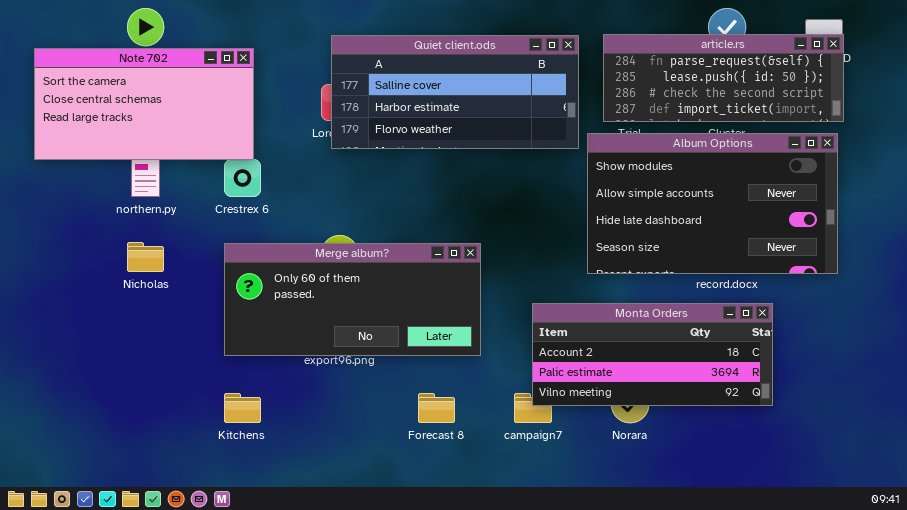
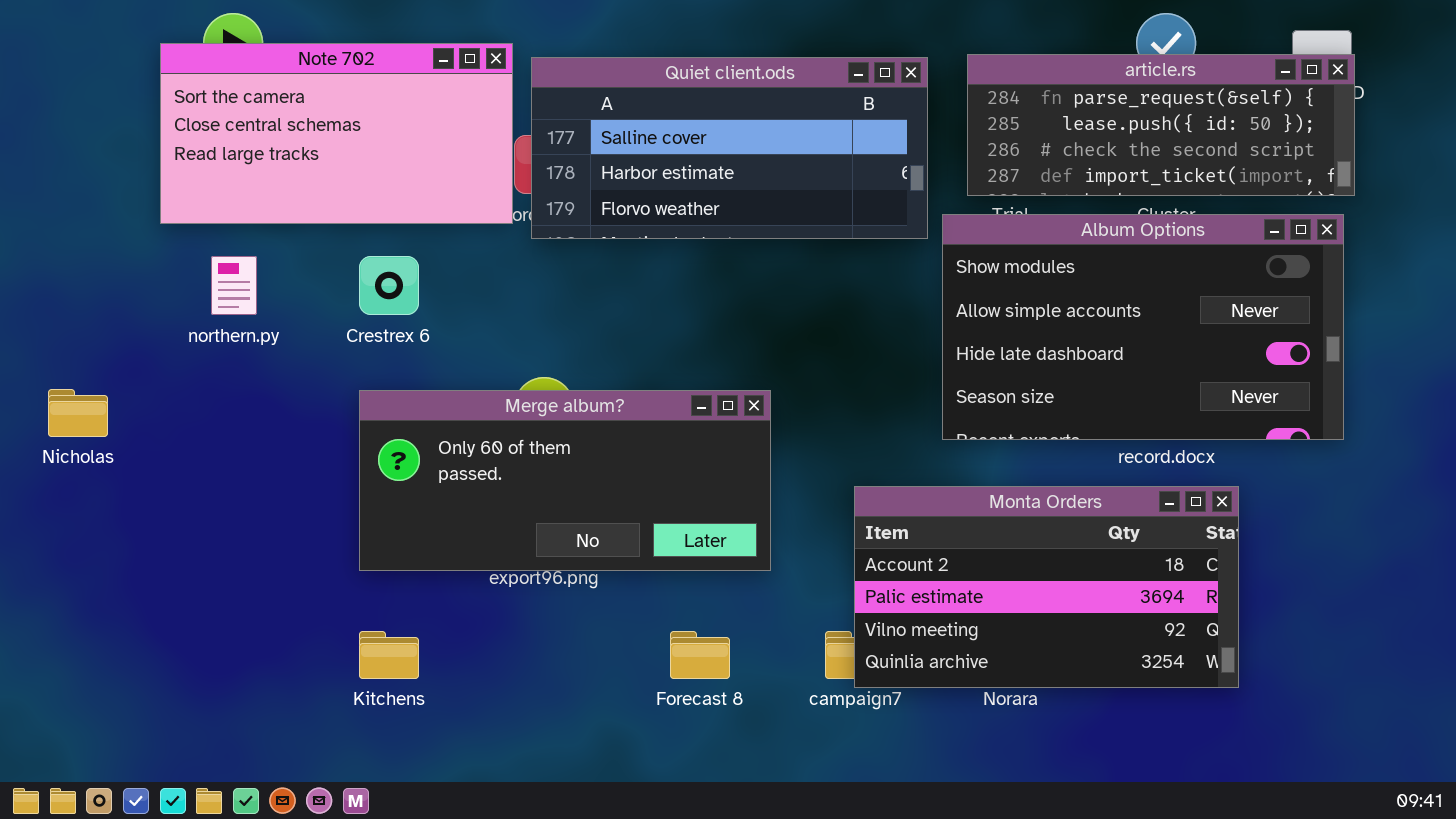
Note 702: [34,48,254,160] -> [160,43,513,224], moved
Nicholas: [127,242,164,272] -> [48,389,108,437], moved
Monta Orders: [532,303,773,406] -> [854,486,1239,688], resized

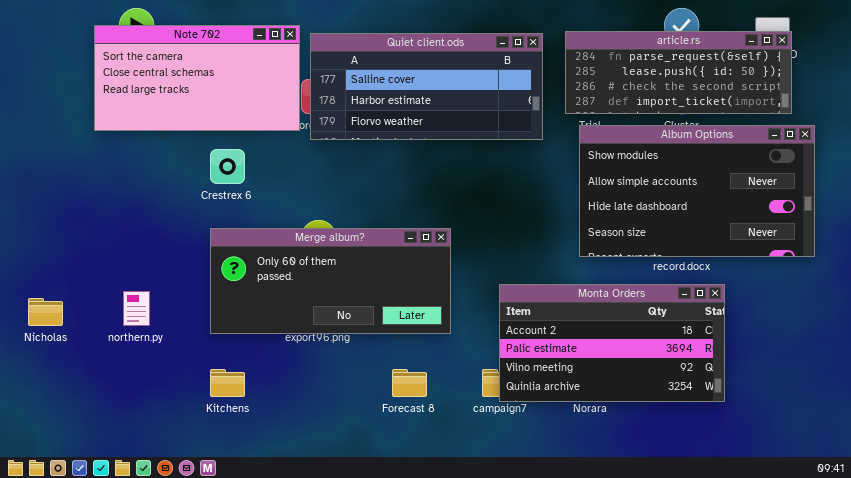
Album Options: [942,214,1344,440] -> [579,125,815,257], moved
northern.py: [211,256,257,315] -> [123,291,150,326], moved
Nicholas: [48,389,108,437] -> [28,298,63,326], moved

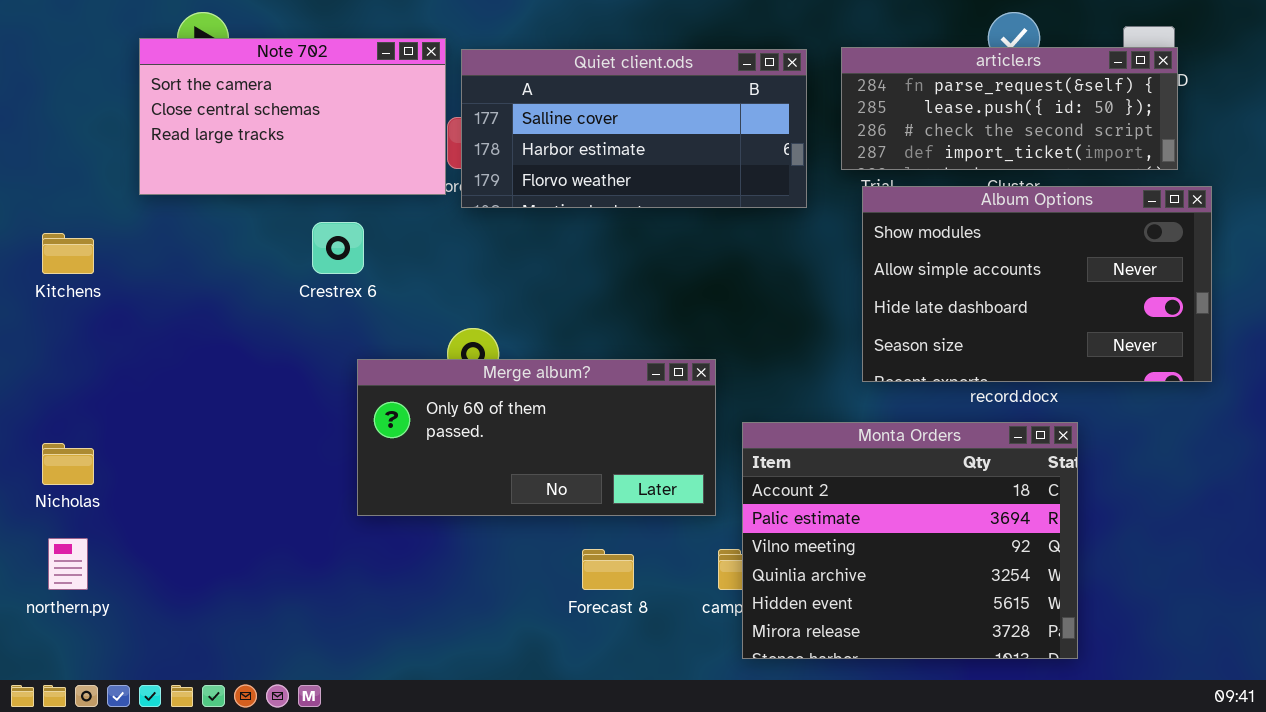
Merge album?: [210,228,451,334] -> [357,359,716,516], moved
Monta Orders: [499,284,725,402] -> [742,422,1078,659], resized
northern.py: [123,291,150,326] -> [48,538,88,590], moved
Kitchens: [210,369,245,397] -> [42,233,94,274], moved

